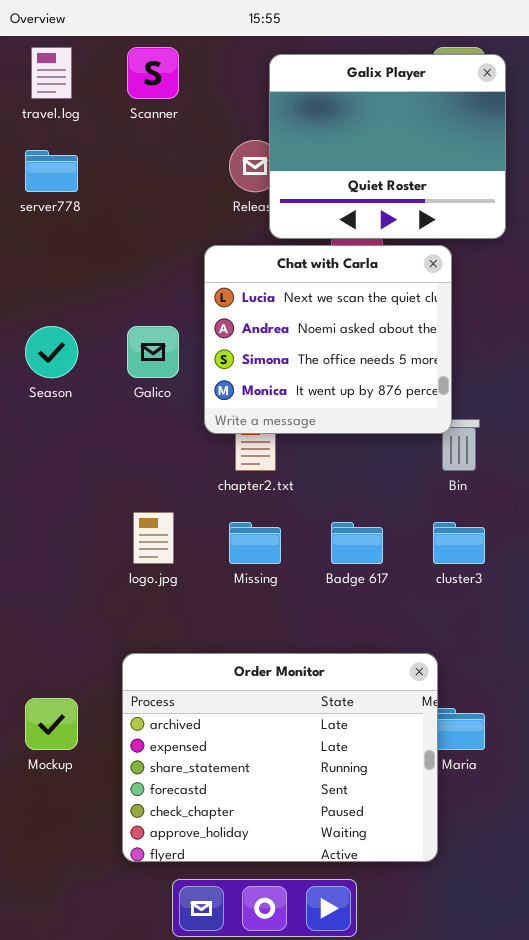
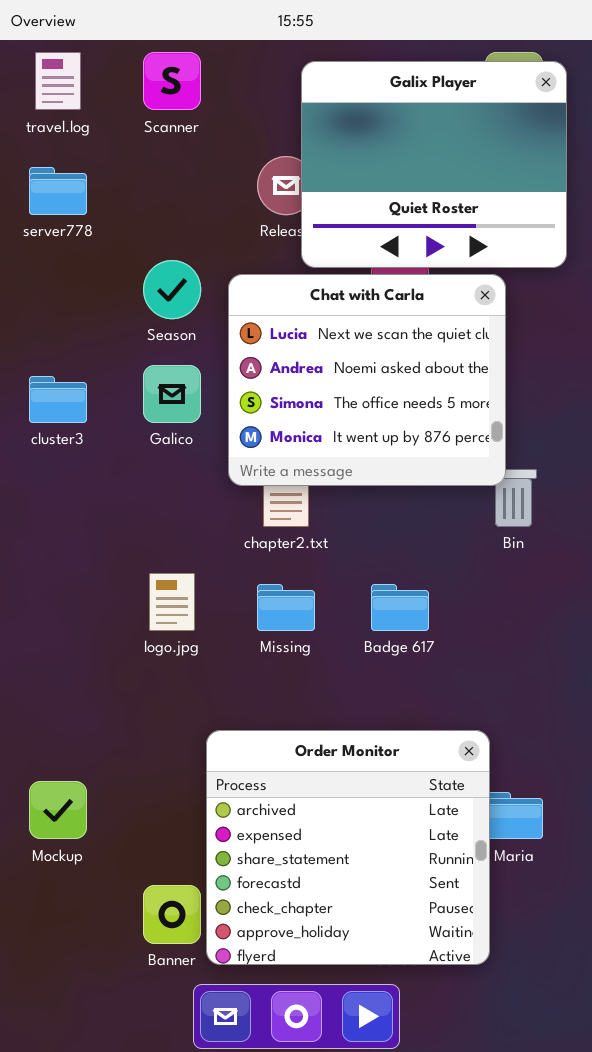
Season: [25,326,78,378] -> [143,260,201,319], moved
cluster3: [433,522,485,564] -> [29,376,87,423], moved
Order Monitor: [122,653,438,862] -> [206,730,490,965], resized

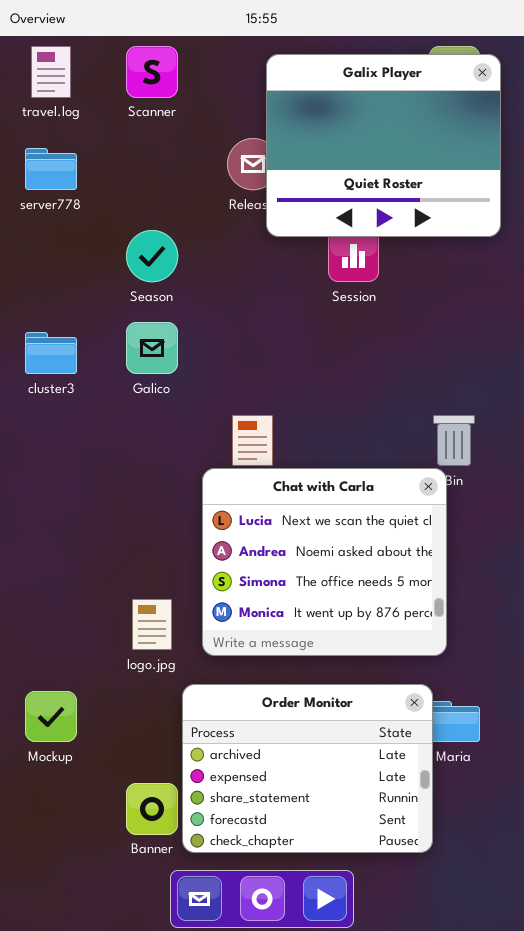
Chat with Carla: [228,274,506,486] -> [202,468,447,656], moved
logo.jpg: [149,573,195,631] -> [132,599,172,650], moved
Order Monitor: [206,730,490,965] -> [182,684,433,853], resized

